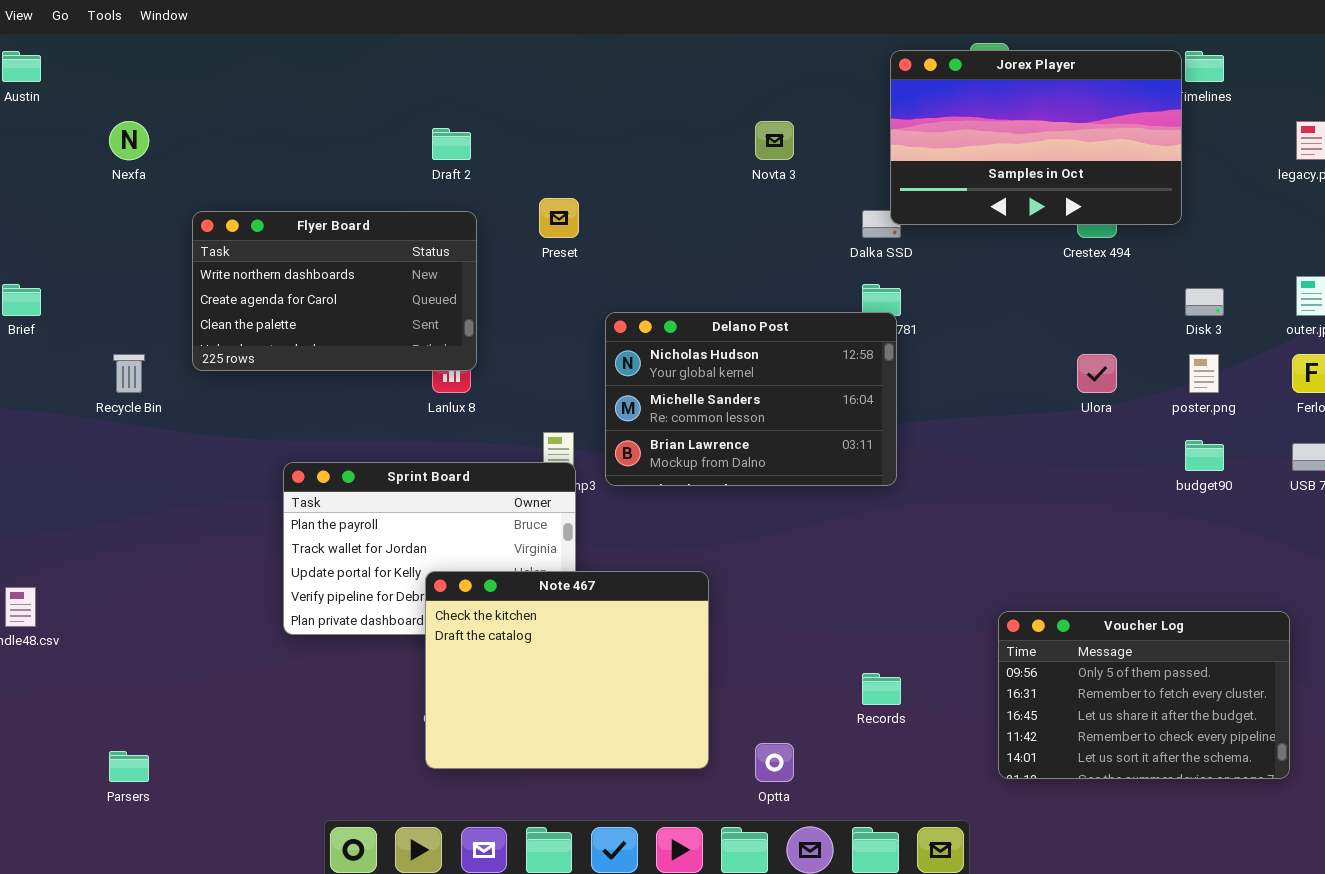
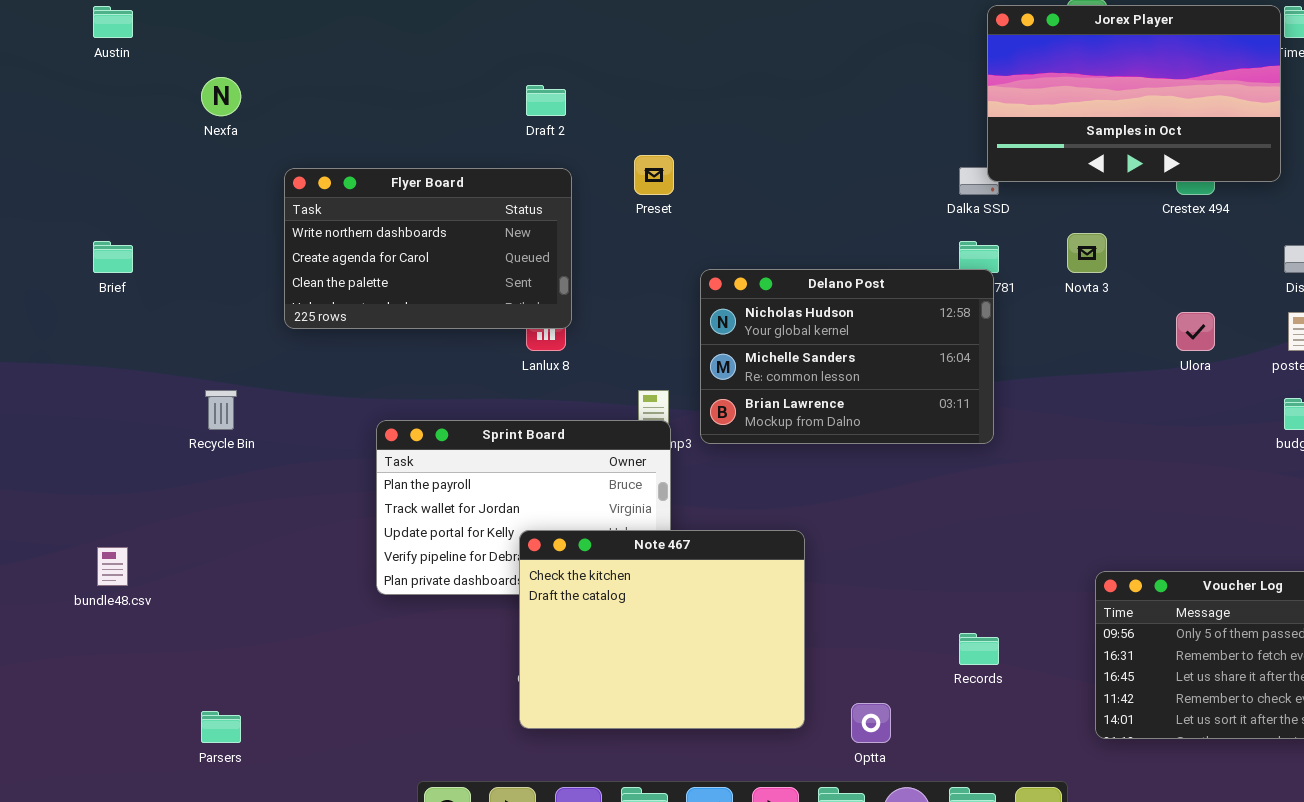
Novta 3: [755,121,794,160] -> [1067,233,1107,273], moved
Recycle Bin: [113,354,145,393] -> [205,390,237,430], moved

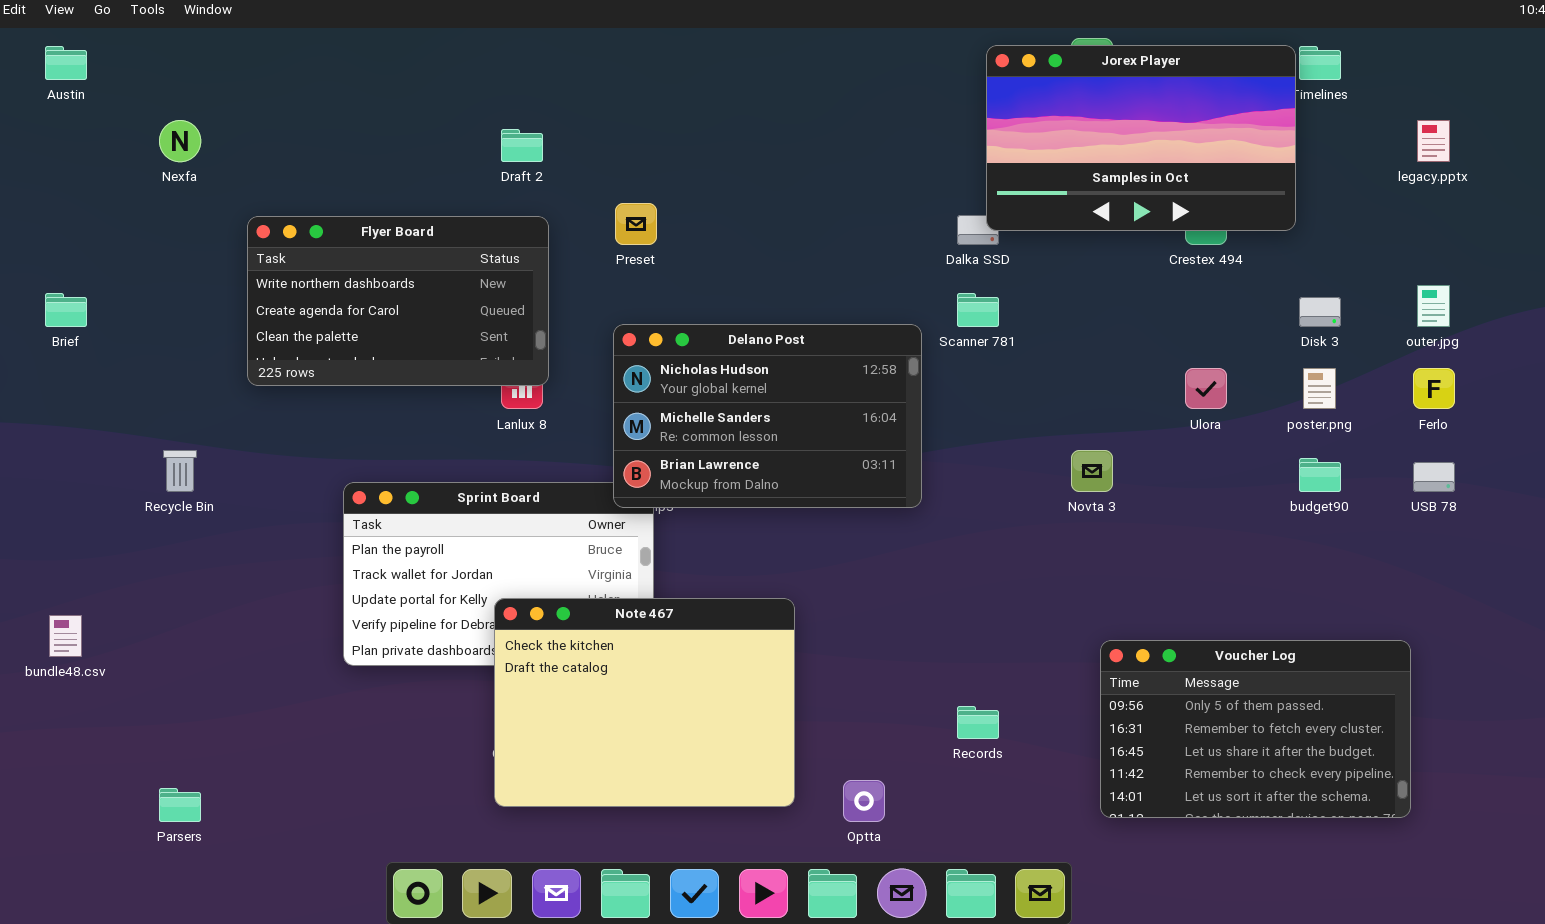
Novta 3: [1067,233,1107,273] -> [1071,450,1113,492], moved
Delano Post: [700,269,994,444] -> [613,324,922,508], moved

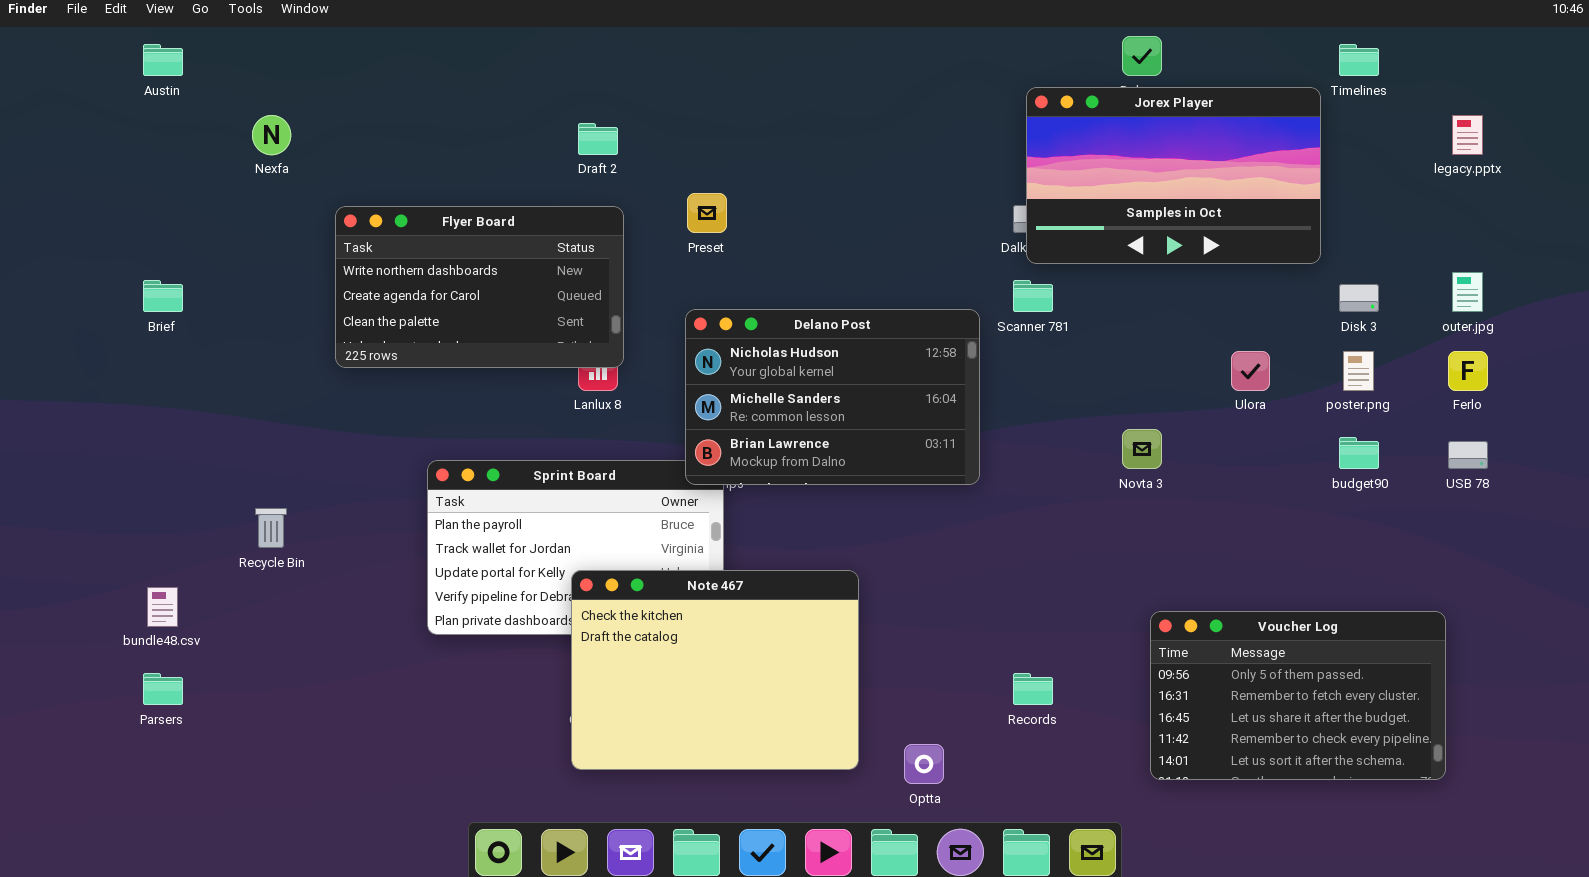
Jorex Player: [986,45,1296,231] -> [1026,87,1321,264], moved
Recycle Bin: [163,450,197,492] -> [255,508,287,548], moved
Parsers: [159,788,201,822] -> [143,673,183,705], moved

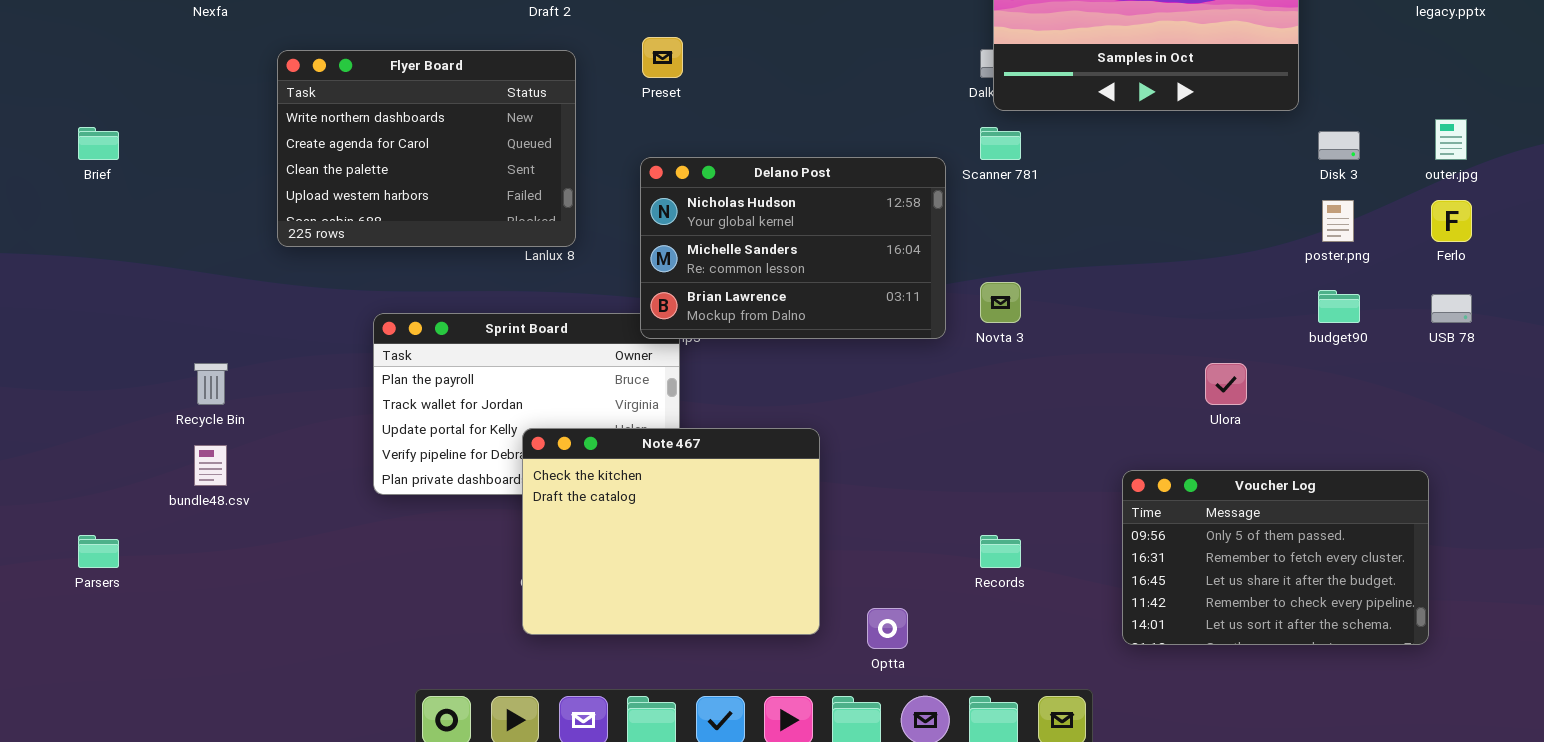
Flyer Board: [335,206,624,368] -> [277,50,576,247], resized
Ulora: [1231,351,1270,391] -> [1205,363,1247,405], moved
Novta 3: [1122,429,1162,469] -> [980,282,1021,323], moved
bundle48.csv: [147,587,178,627] -> [194,445,227,486], moved

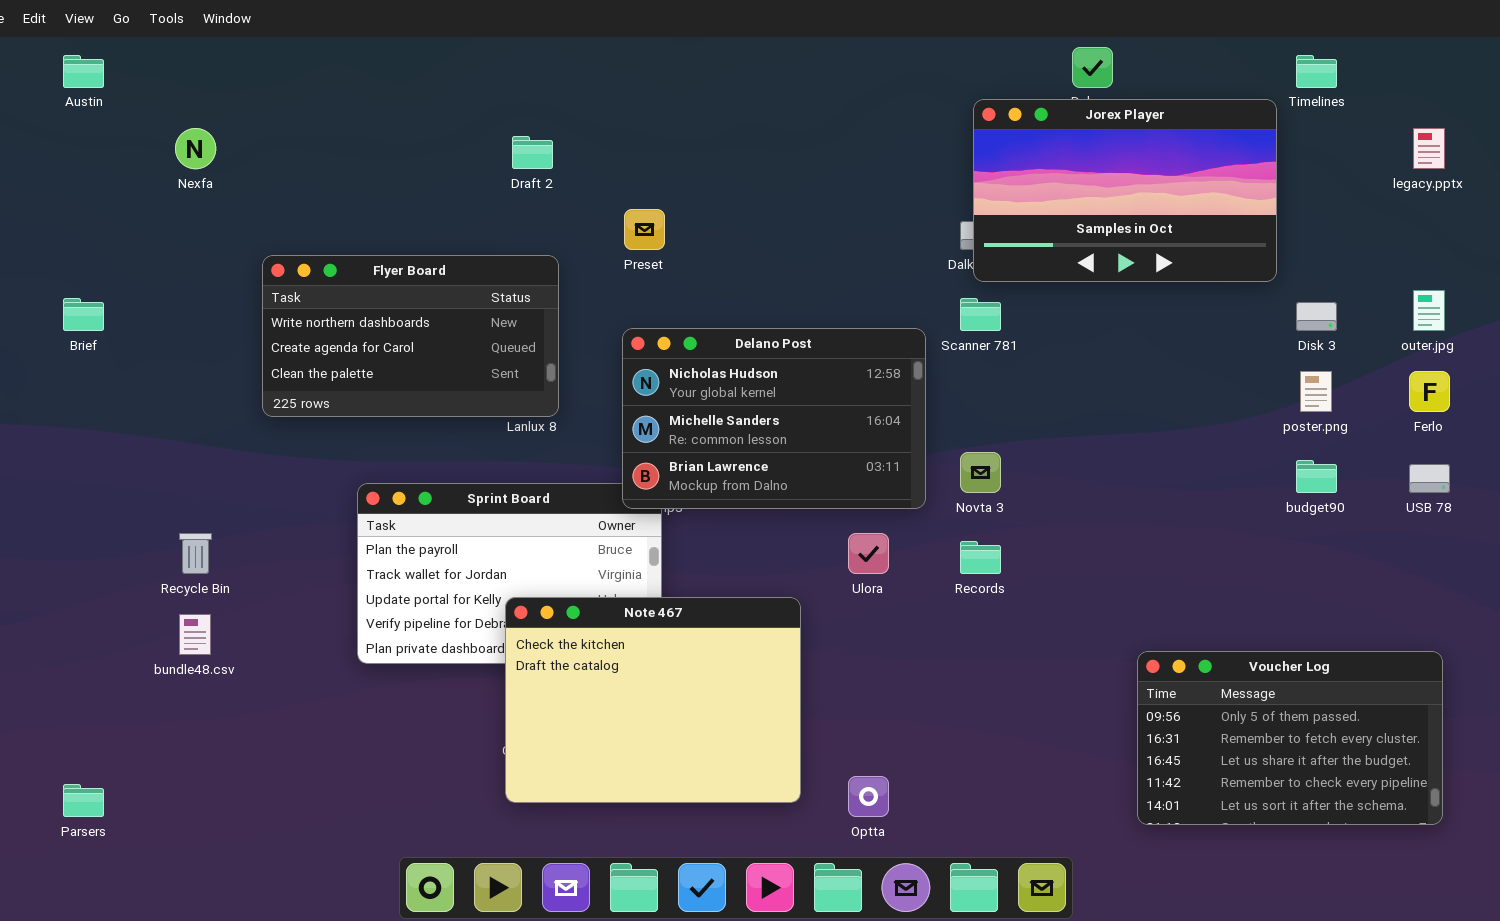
Flyer Board: [277,50,576,247] -> [262,255,559,417], resized
Ulora: [1205,363,1247,405] -> [848,533,889,574], moved
Voucher Log: [1122,470,1429,645] -> [1137,651,1443,825], moved
Parsers: [78,535,119,568] -> [63,784,104,817], moved
Records: [980,535,1021,568] -> [960,541,1001,574], moved

